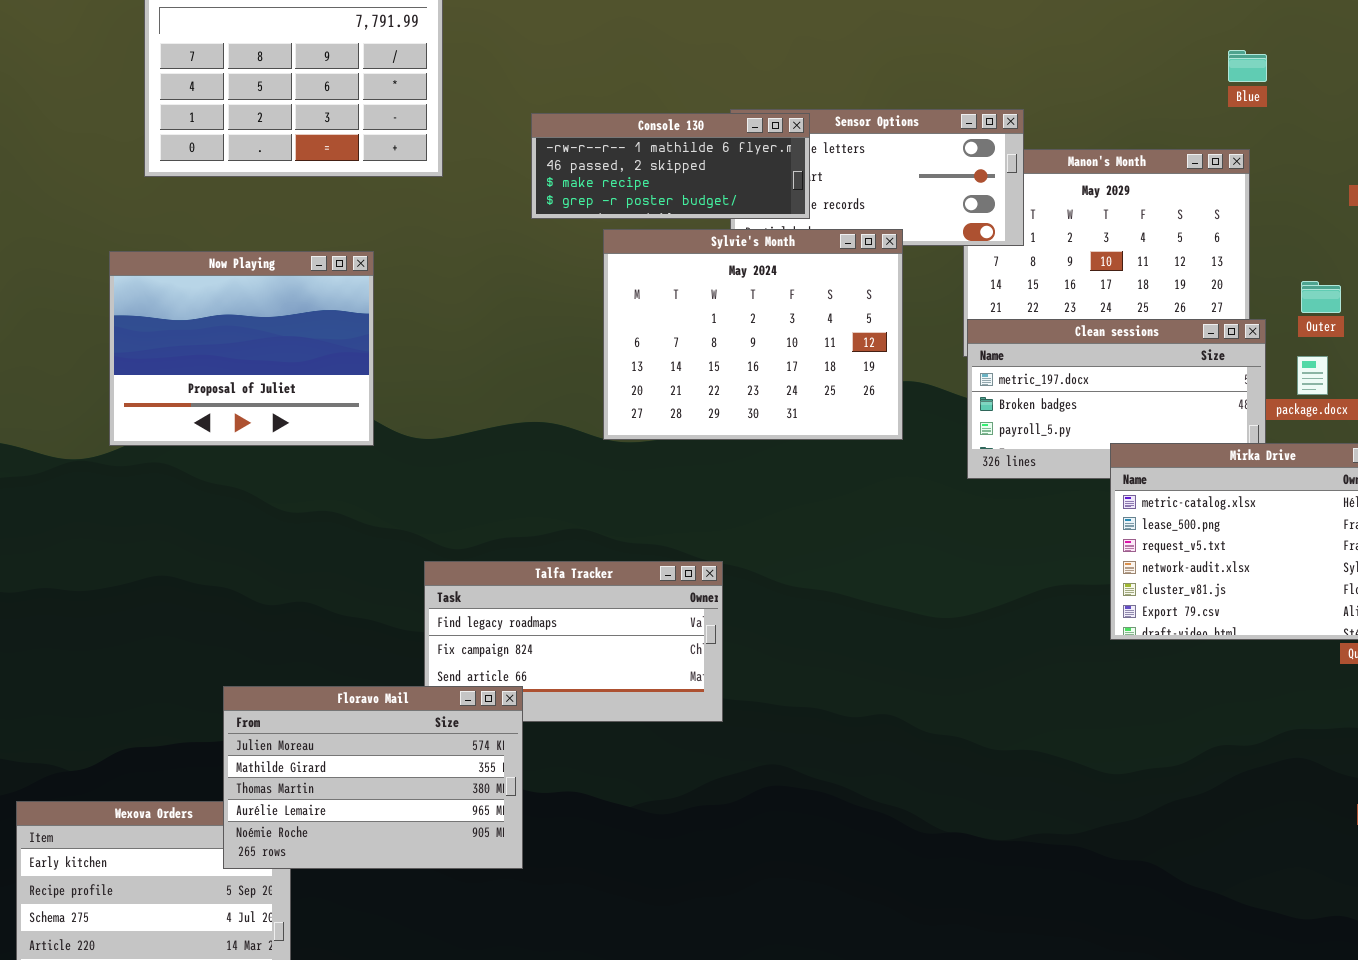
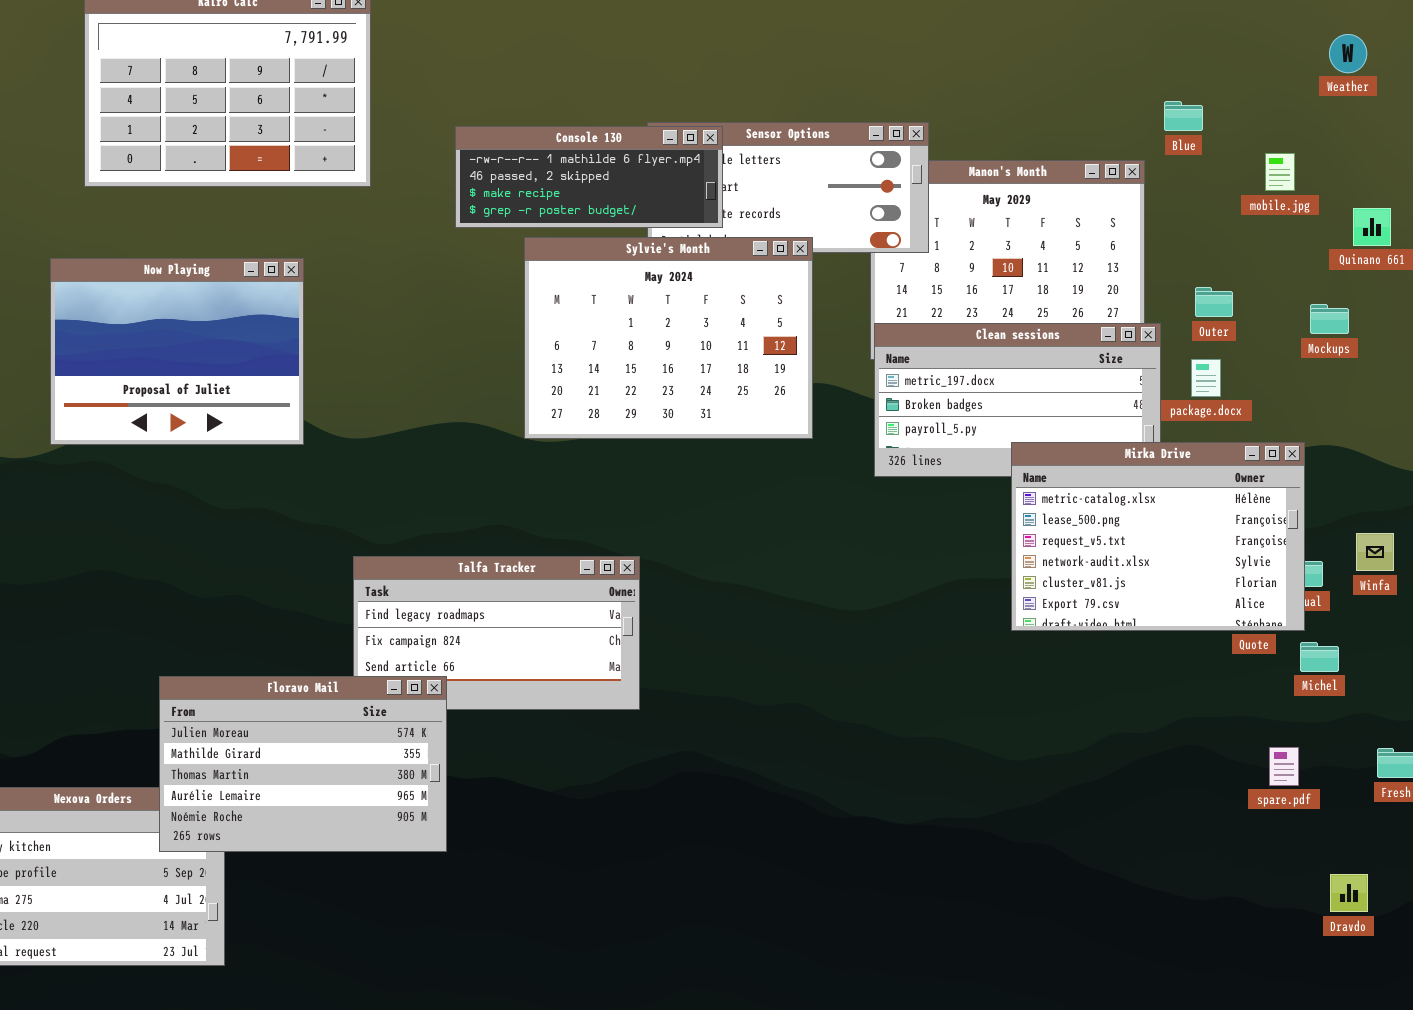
Blue: [1228,50,1267,82] -> [1164,101,1203,131], moved

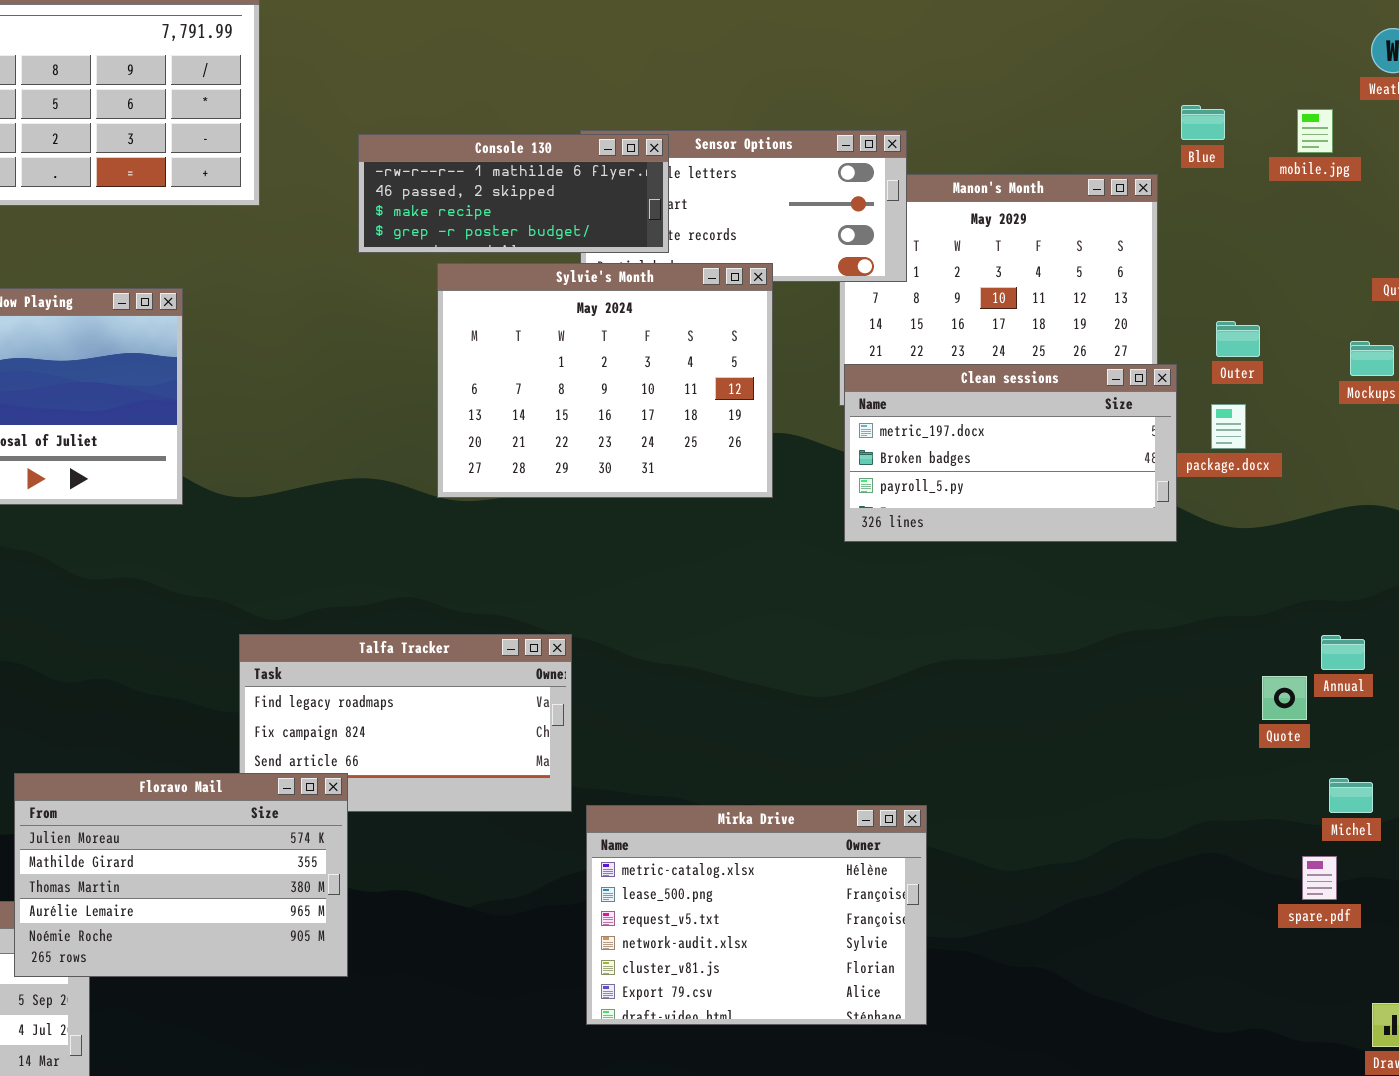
mobile.jpg: [1265,153,1295,191] -> [1297,109,1333,153], moved
Mirka Drive: [1011,442,1305,631] -> [586,805,927,1025], moved
Michel: [1300,642,1339,672] -> [1329,778,1373,813], moved

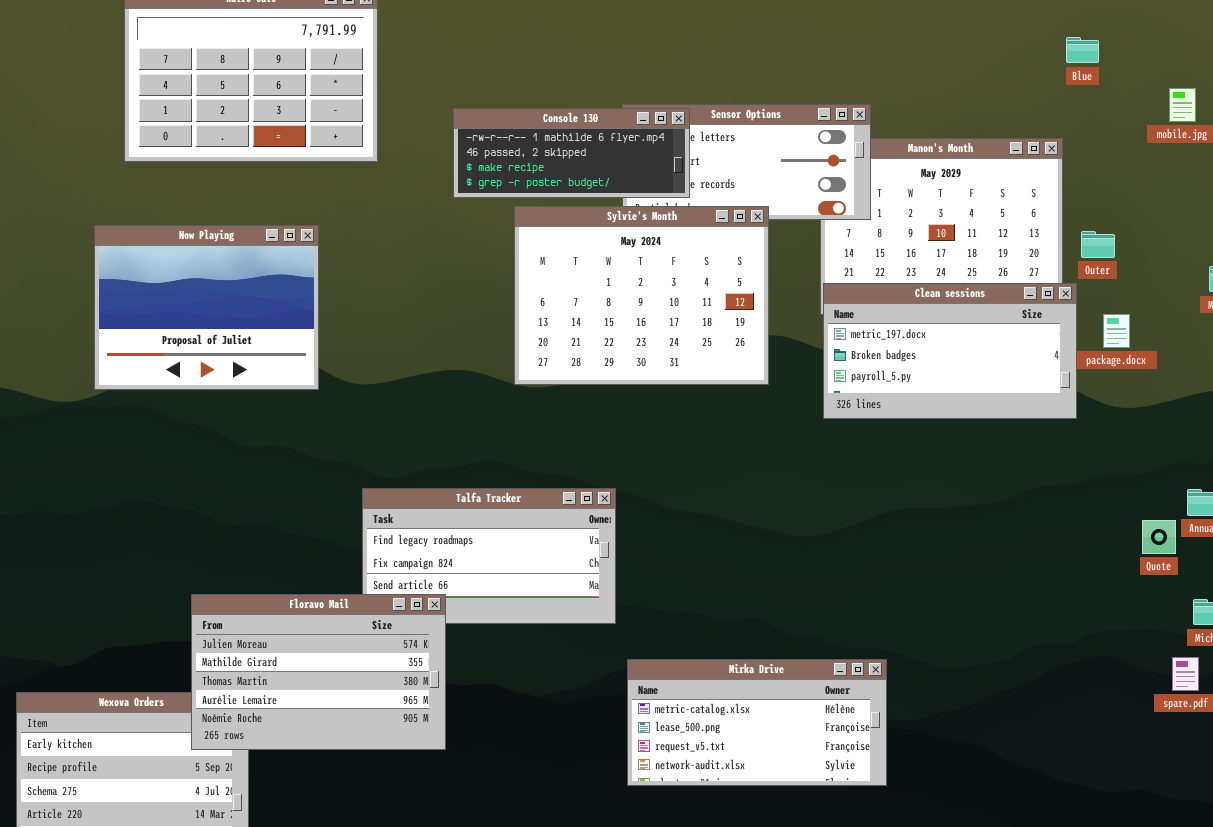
Blue: [1181,105,1225,140] -> [1066,37,1099,63], moved
Outer: [1216,321,1260,357] -> [1081,231,1115,258], moved
Mirka Drive: [586,805,927,1025] -> [627,659,887,786], resized

